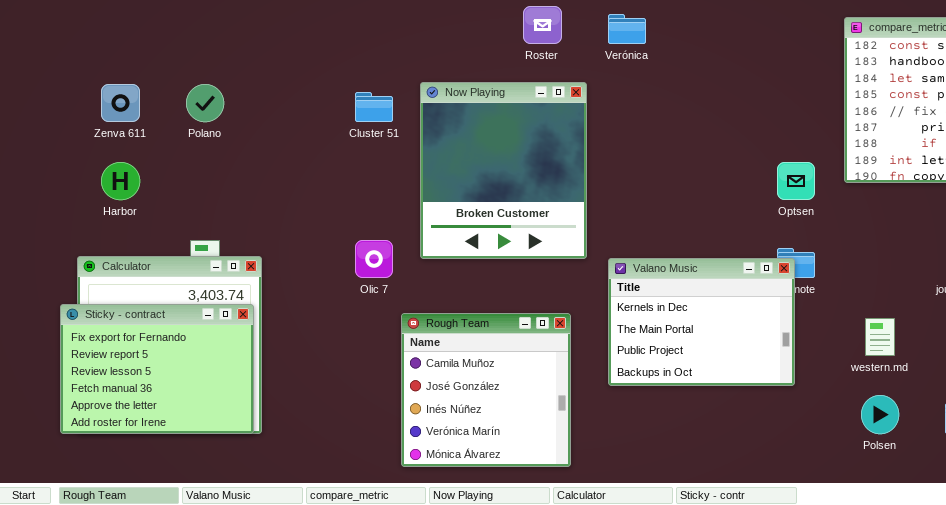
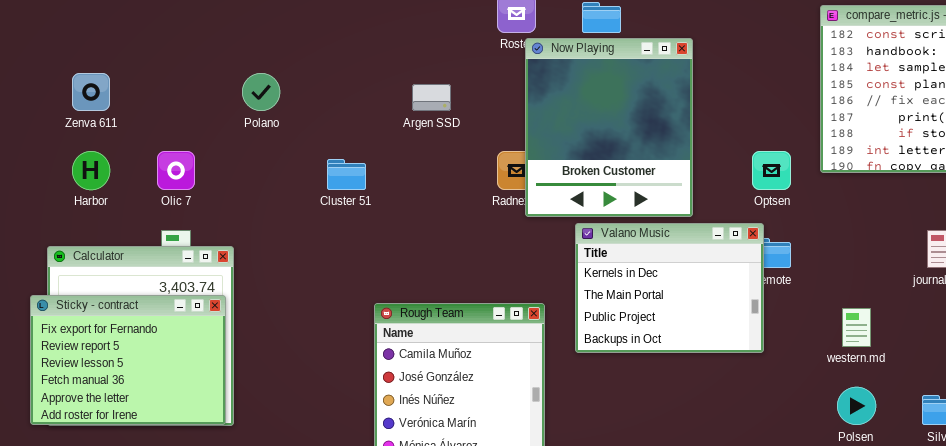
Now Playing: [420,82,587,259] -> [525,38,693,217], moved
Polano: [186,84,224,122] -> [242,73,280,111], moved
Cluster 51: [355,92,393,122] -> [327,159,366,190], moved
Olic 7: [355,240,393,278] -> [157,151,195,190], moved
Valano Music: [608,258,795,386] -> [575,223,764,353], moved

